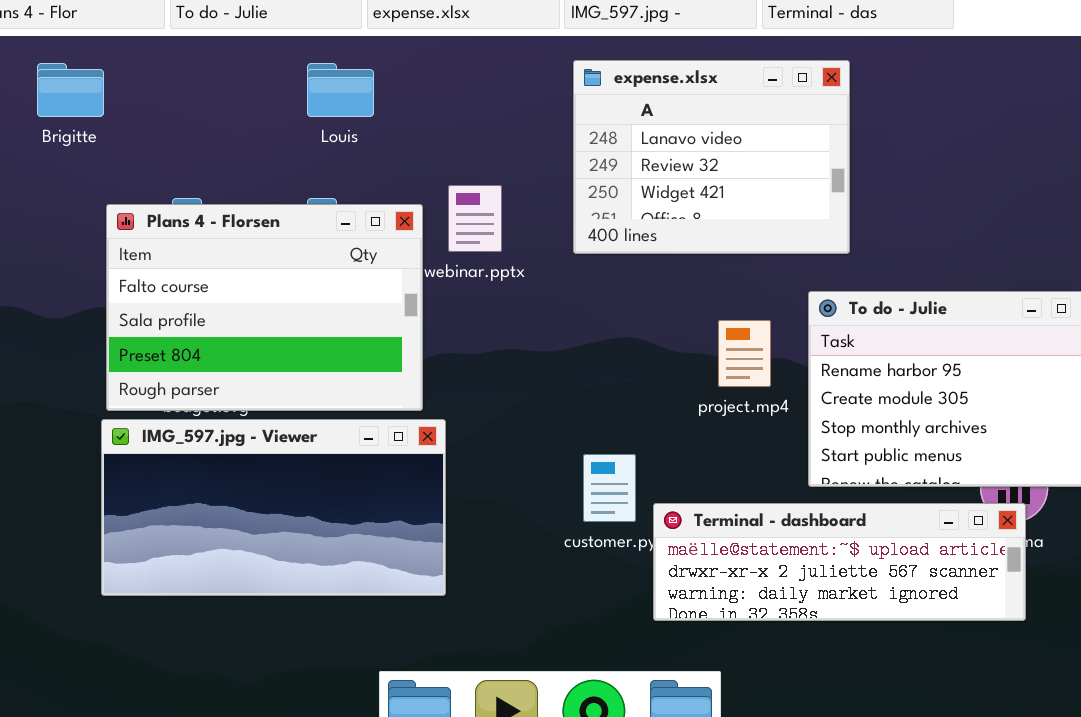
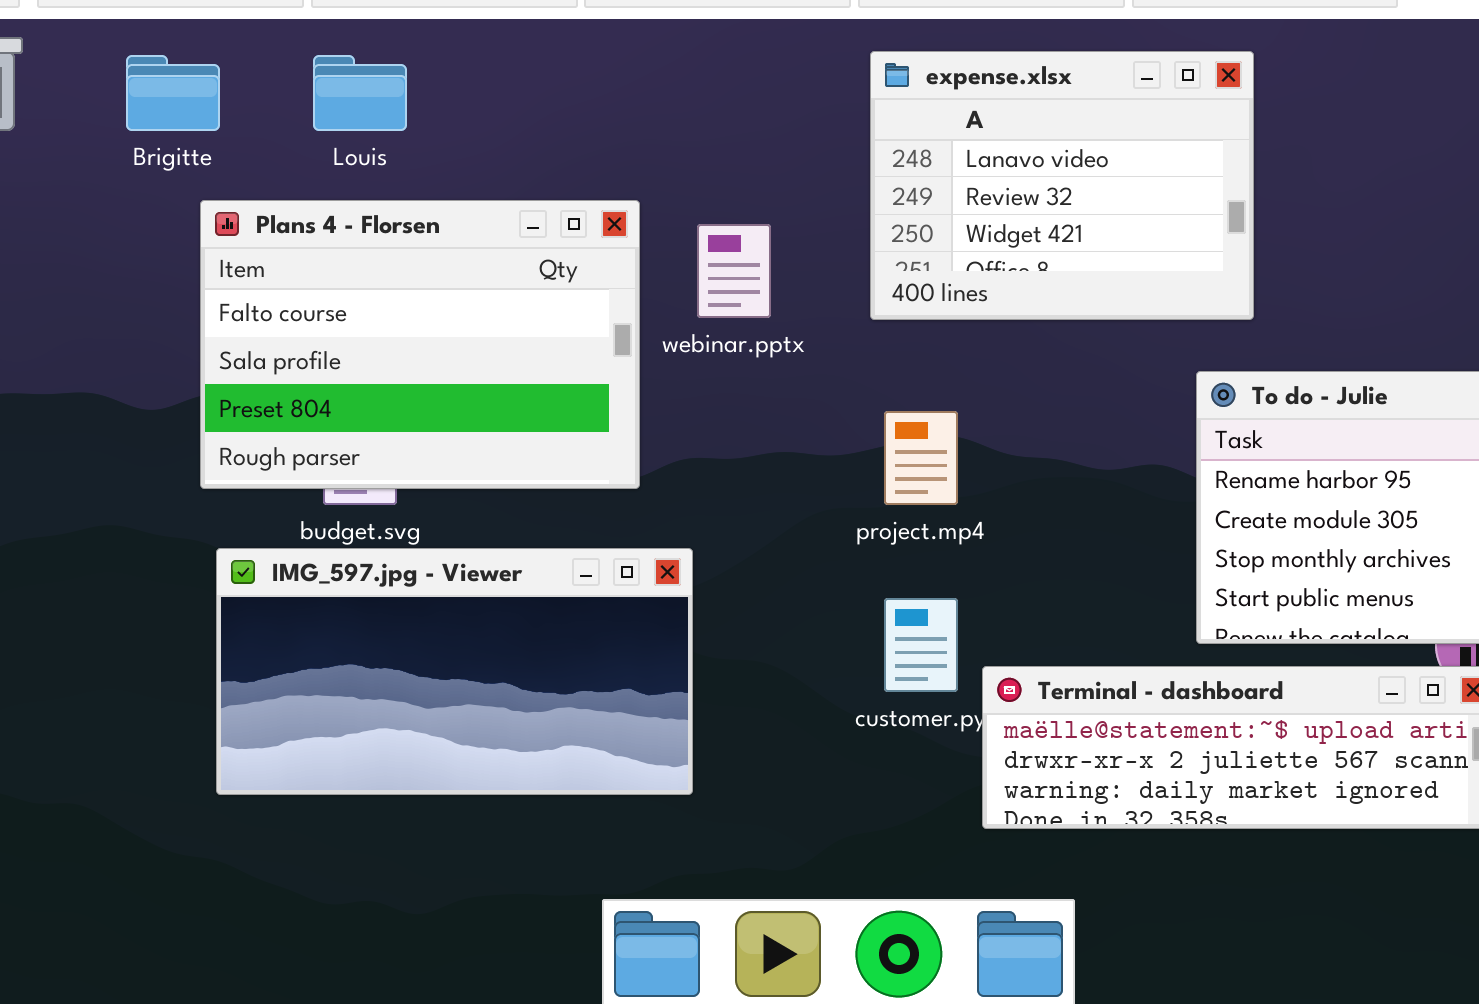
Louis: [307,63,374,117] -> [313,55,407,131], moved
Plans 4 - Florsen: [106,204,423,411] -> [200,200,640,489], moved
project.mp4: [718,320,771,387] -> [884,411,958,505], moved

